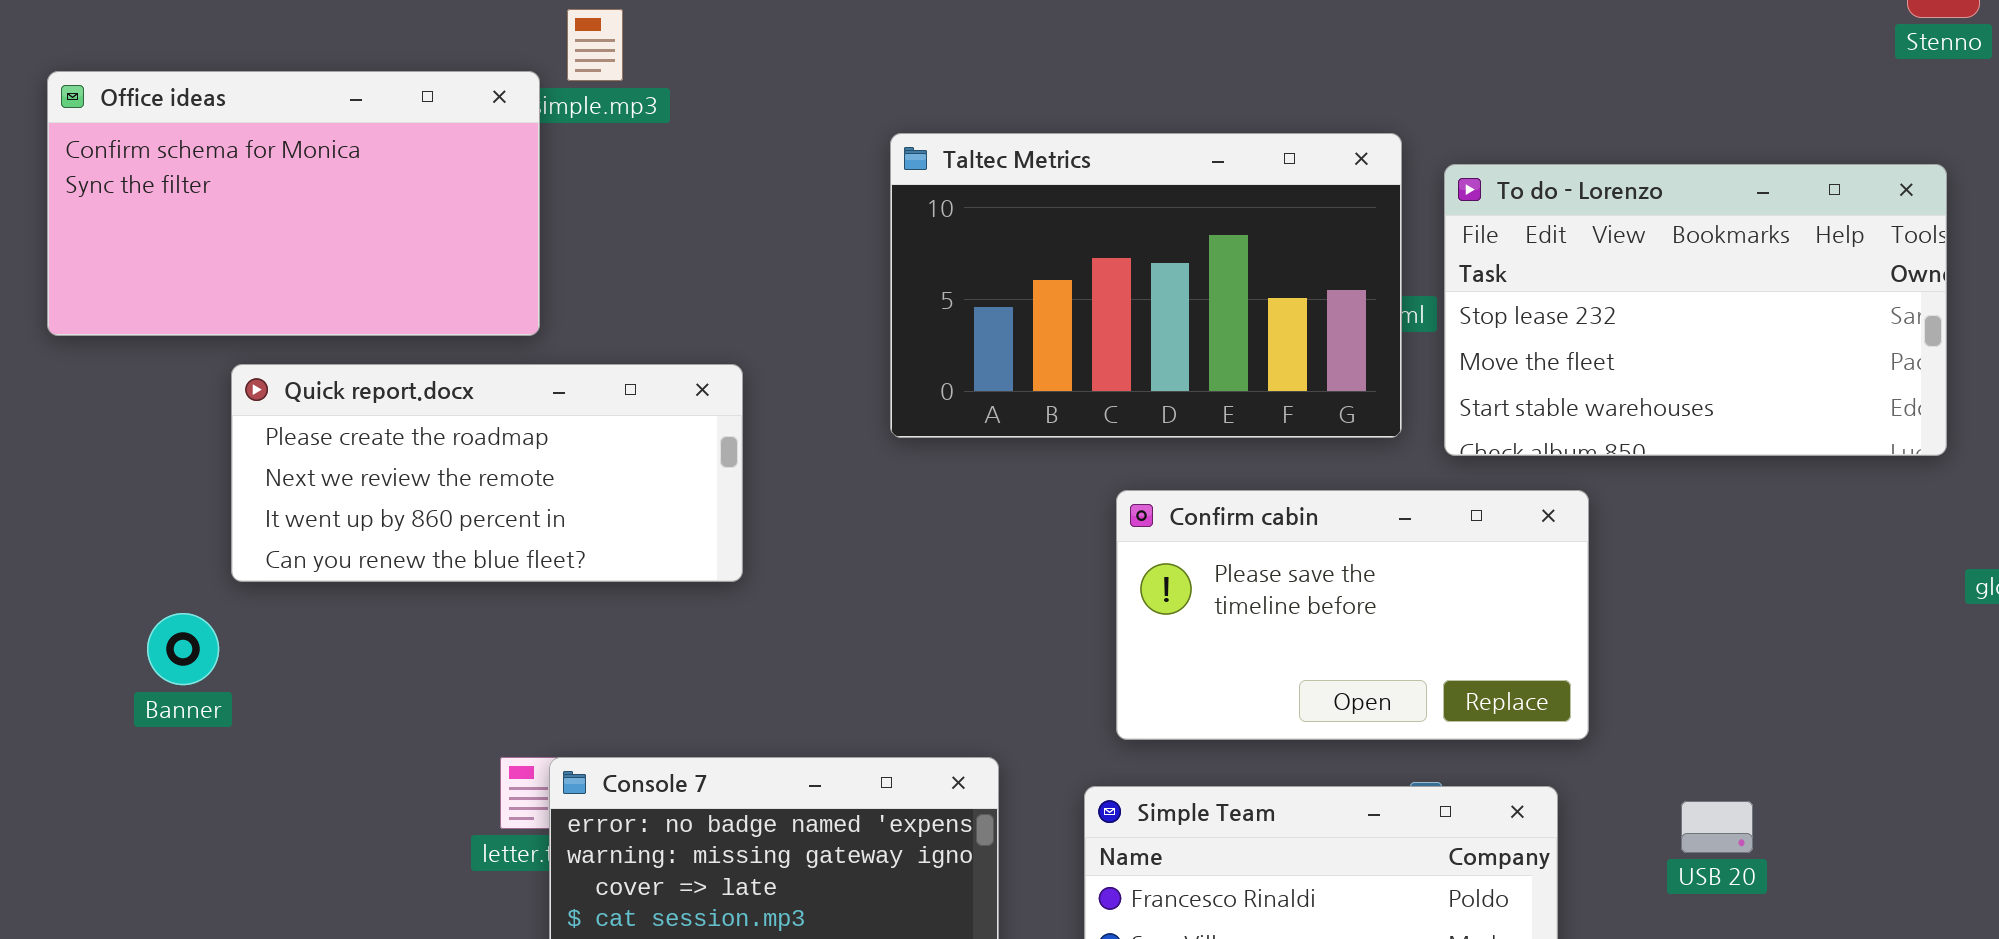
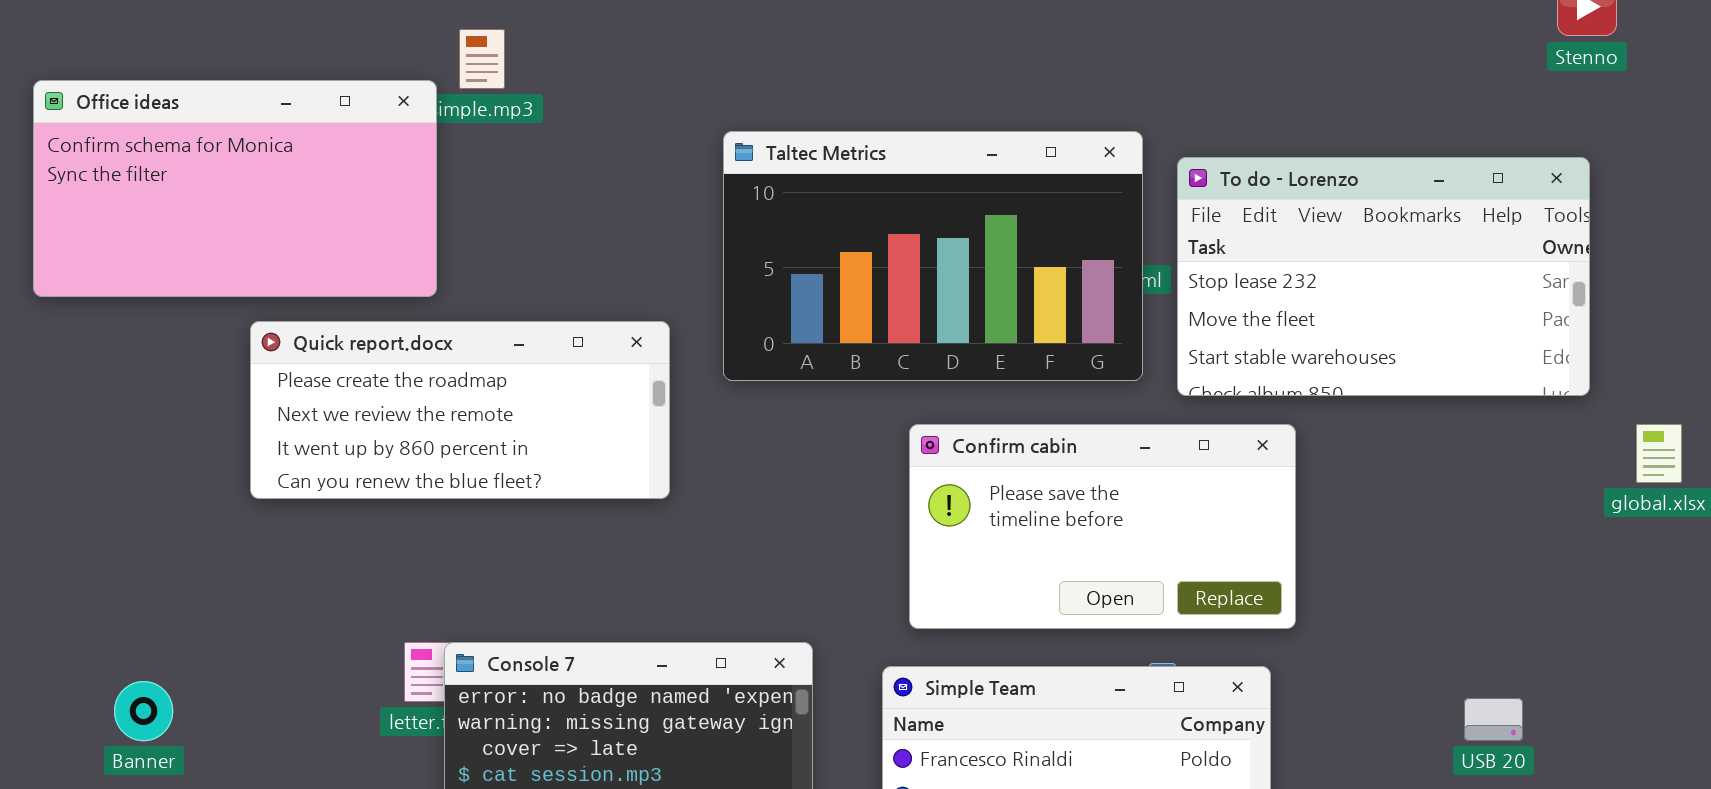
Quick report.docx: [231,364,743,582] -> [250,321,670,499], moved
Banner: [147,613,219,685] -> [114,681,173,741], moved
USB 20: [1681,801,1753,853] -> [1464,698,1523,741], moved

